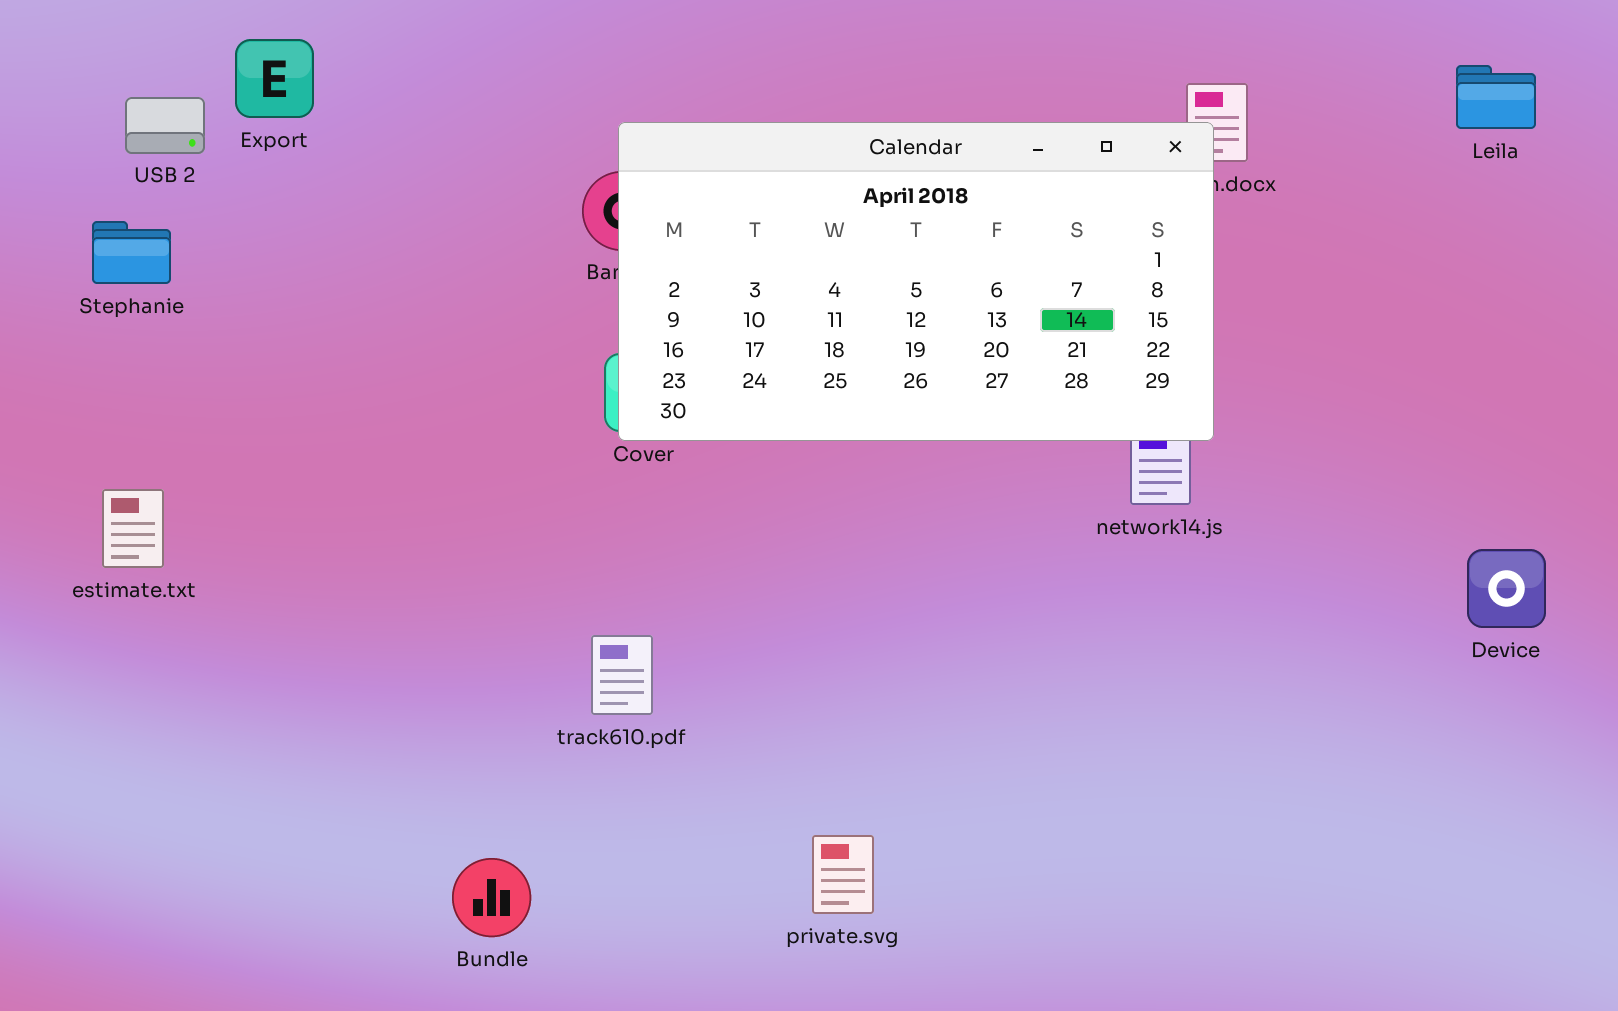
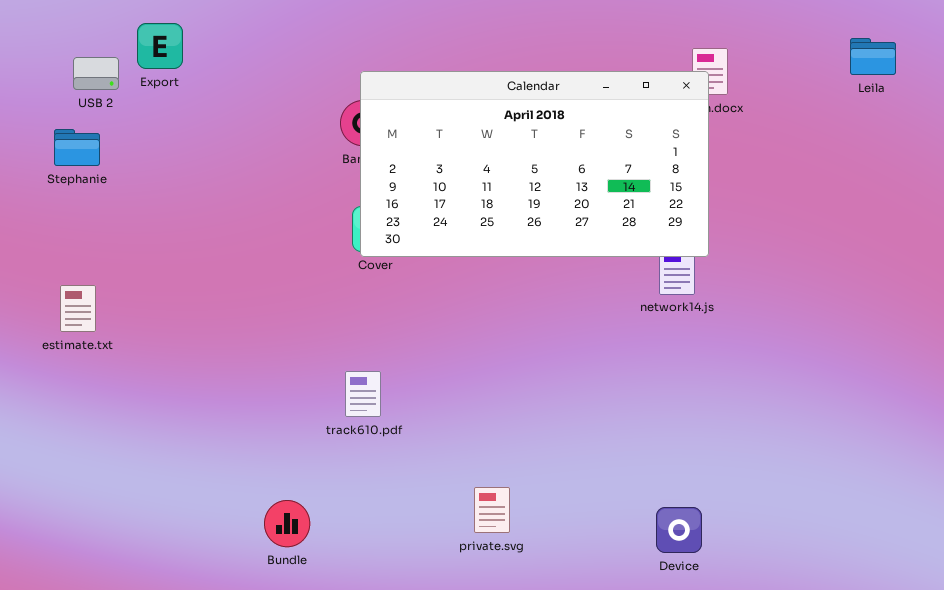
Device: [1467,549,1546,628] -> [656,507,702,553], moved

